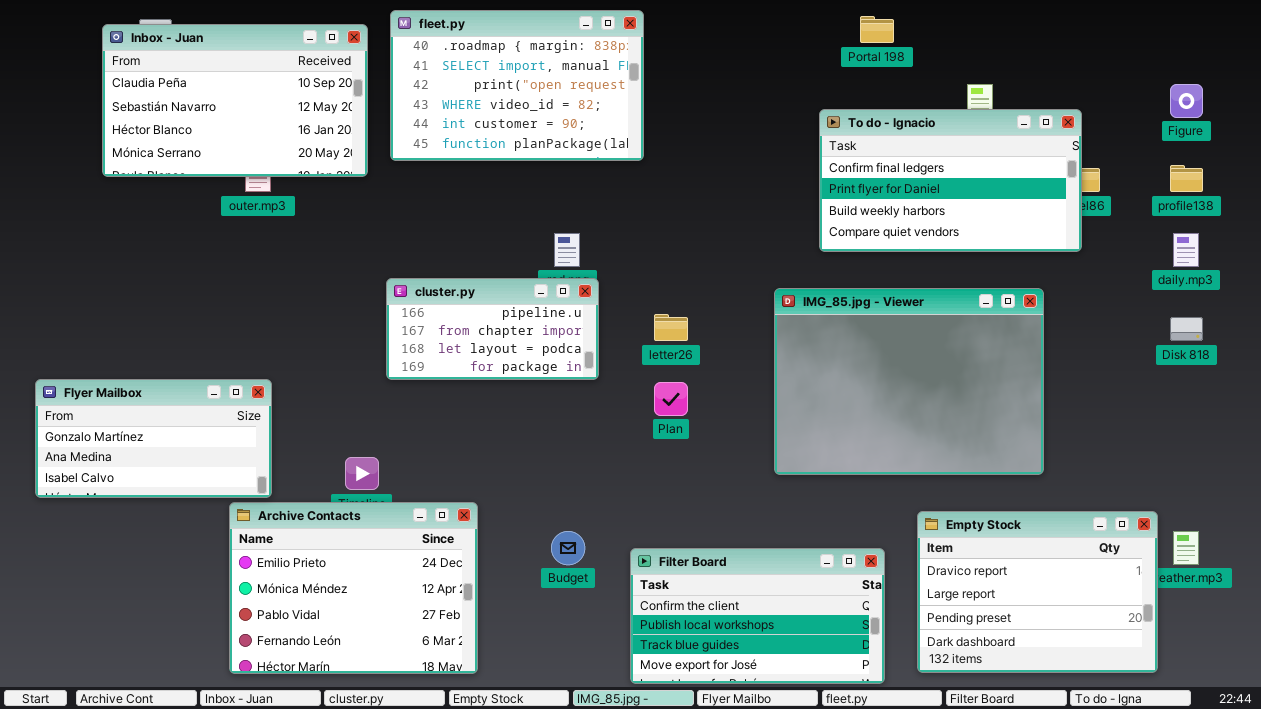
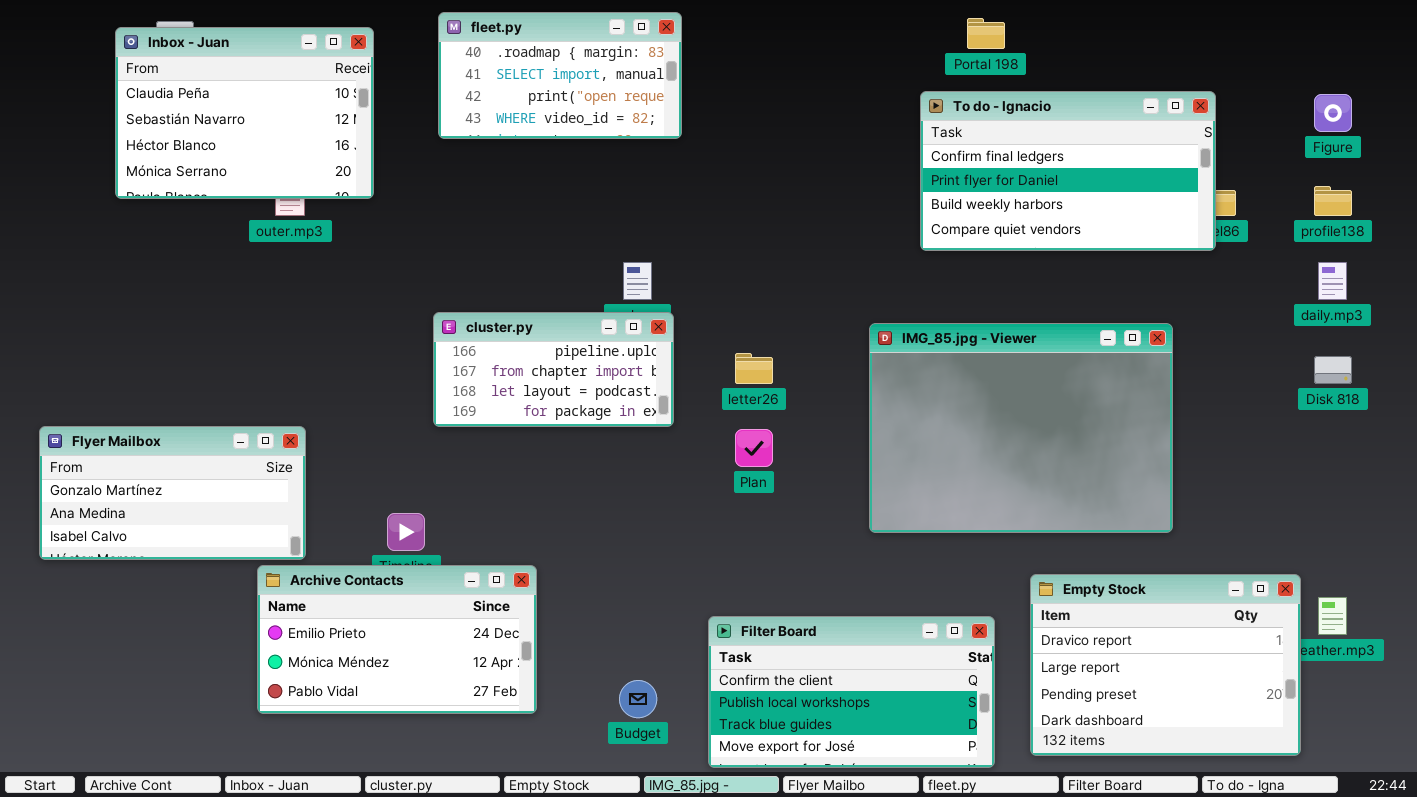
fleet.py: [390,10,644,161] -> [438,12,682,139], resized
Inbox - Juan: [102,24,368,177] -> [115,27,374,199], resized
To do - Ignacio: [819,109,1082,252] -> [920,91,1216,251], moved
Archive Contacts: [229,502,478,674] -> [257,565,537,714], resized
Budget: [551,531,585,565] -> [619,680,657,718], moved

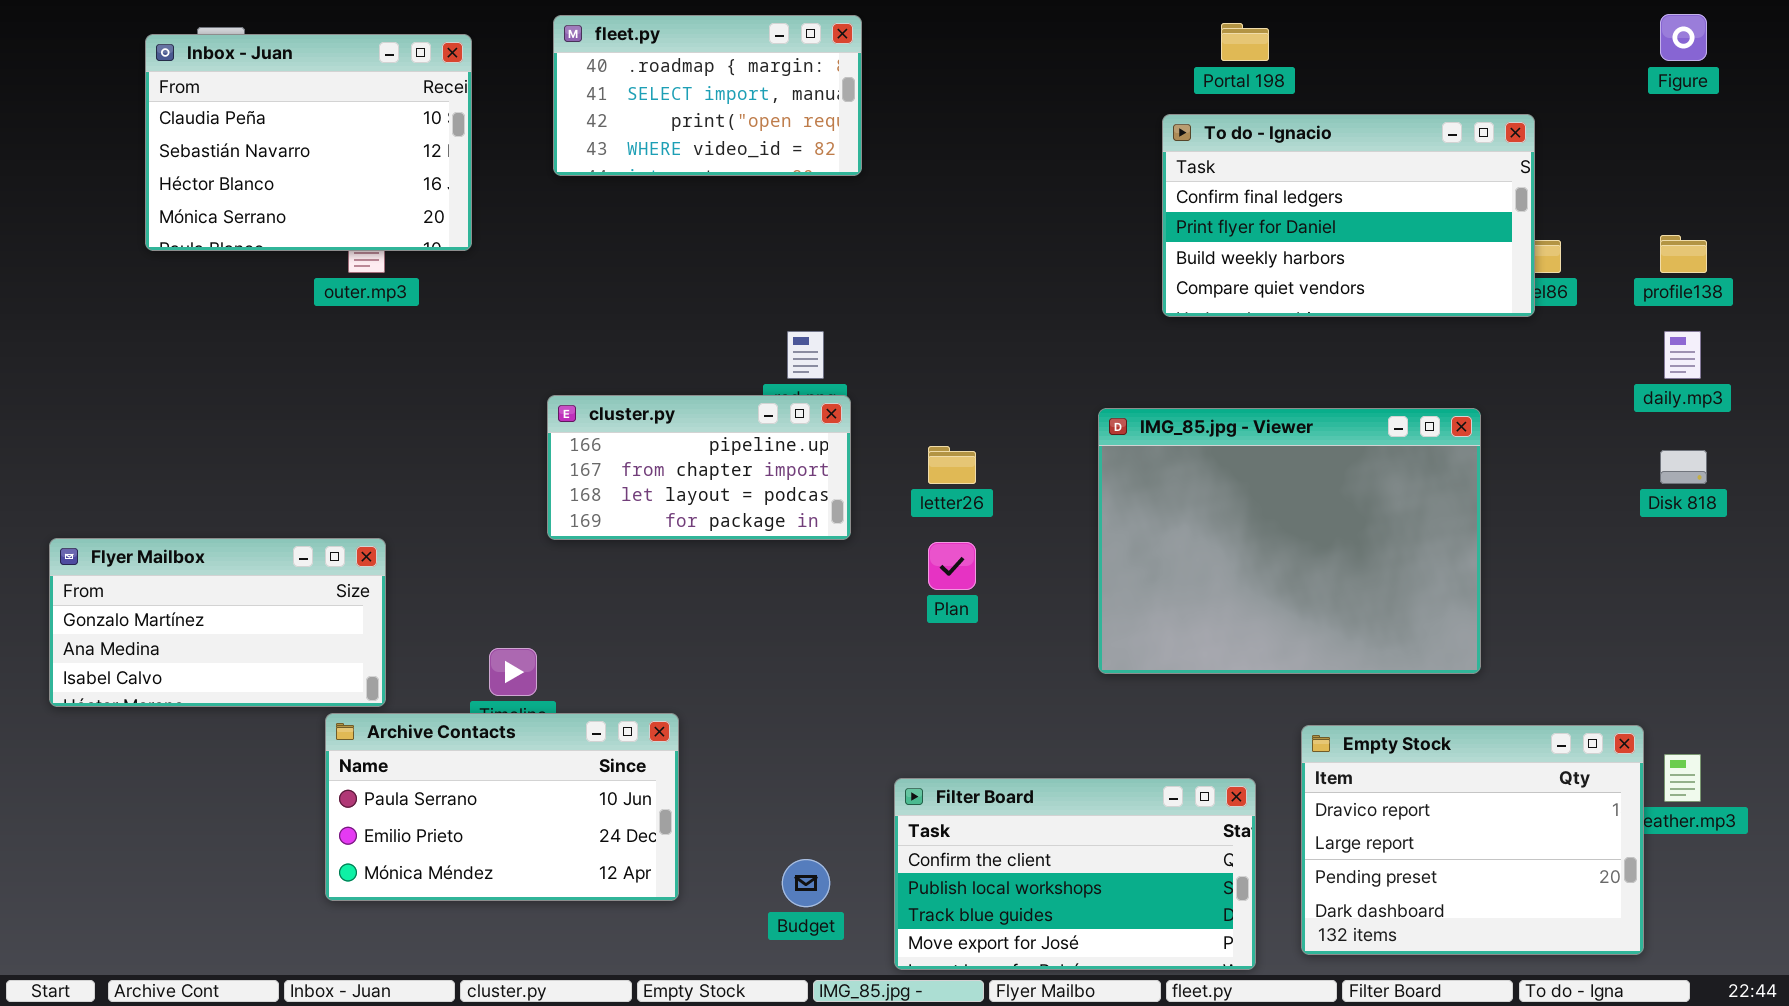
Figure: [1314,94,1352,132] -> [1660,14,1707,61], moved
Archive Contacts: [257,565,537,714] -> [325,713,679,901], scrolled up 1 row

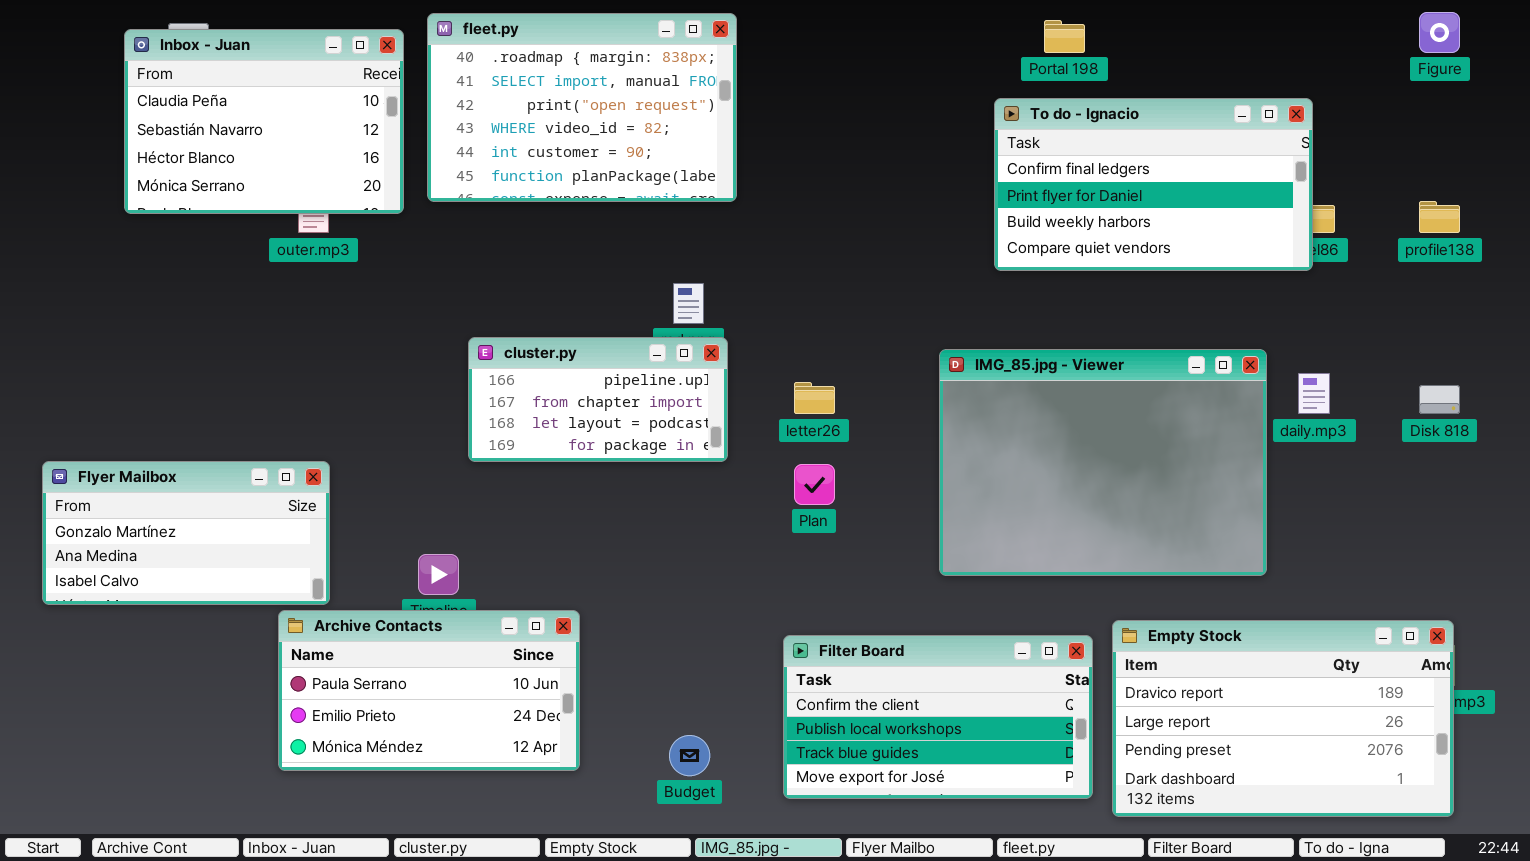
fleet.py: [553,15,862,176] -> [427,13,737,202], resized
daily.mp3: [1664,331,1701,379] -> [1298,373,1330,414], moved
Empty Stock: [1301,725,1644,955] -> [1112,620,1454,817], resized
Filter Board: [894,778,1256,970] -> [783,635,1093,799], moved

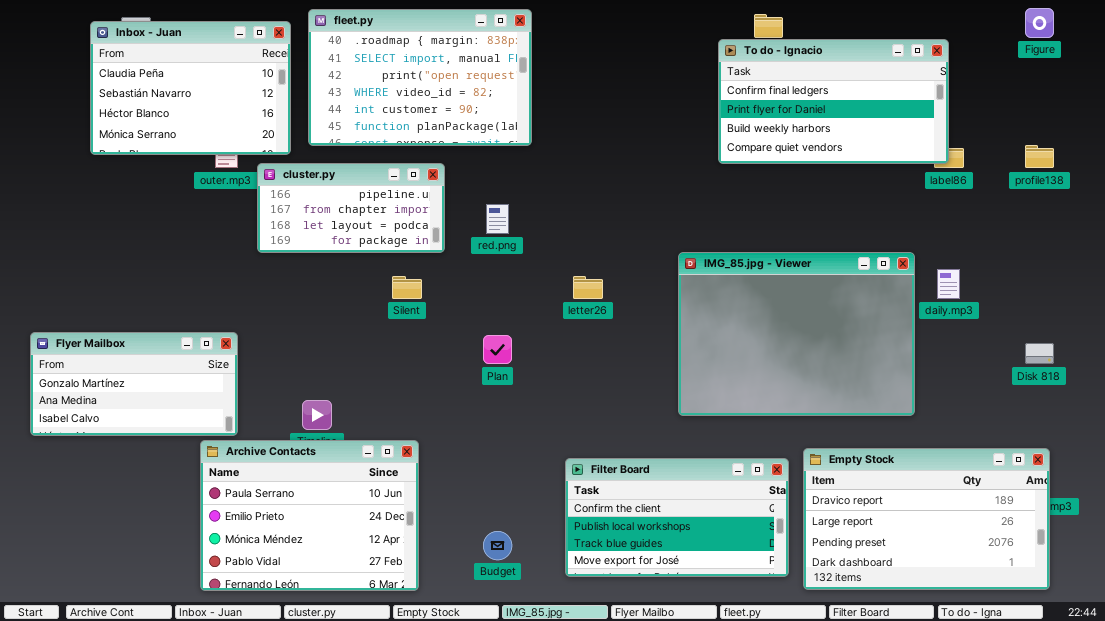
To do - Ignacio: [994,98,1313,271] -> [718,39,949,164], moved
cluster.py: [468,337,728,462] -> [257,163,445,253], moved
Disk 818: [1419,385,1460,414] -> [1025,343,1054,364], moved
Plan: [794,464,835,505] -> [483,335,512,364], moved
Archive Contacts: [278,610,580,771] -> [200,440,419,591], resized

